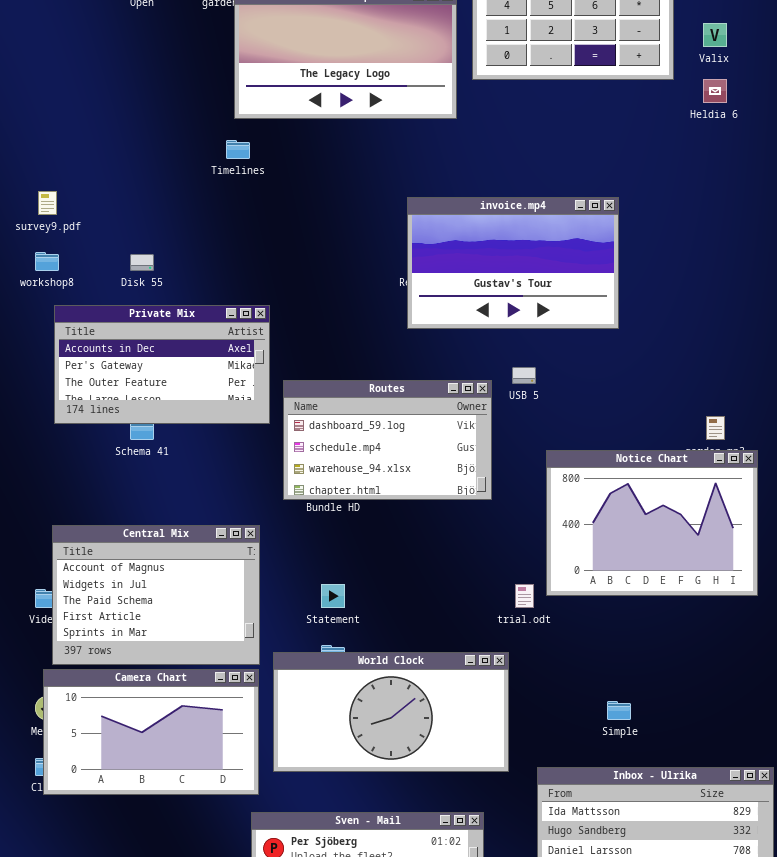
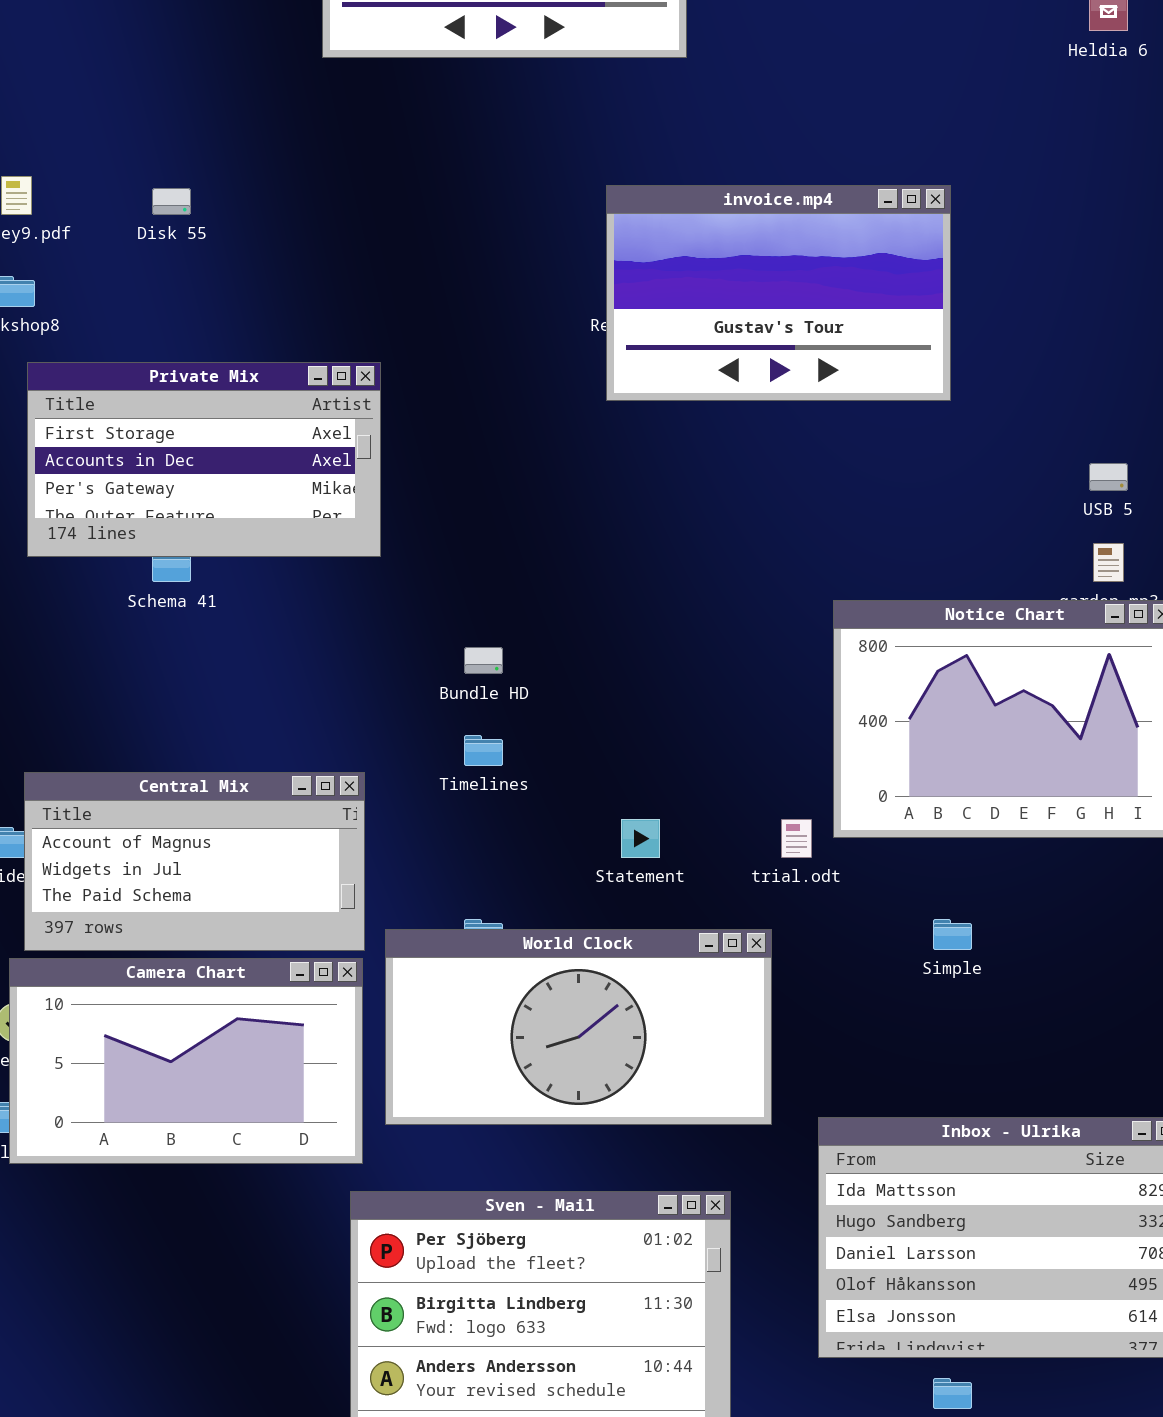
Timelines: [226,140,250,159] -> [464,735,503,766], moved
Disk 55: [130,254,154,271] -> [152,188,191,215], moved
Private Mix: [54,305,270,424] -> [27,362,381,557], scrolled up 1 row
USB 5: [512,367,536,384] -> [1089,463,1128,491], moved
Routes: [283,380,492,500] -> none, closed
Central Mix: [52,525,260,665] -> [24,772,365,951], resized
Statement: [321,584,345,608] -> [621,819,660,858], moved
Simple: [607,701,631,720] -> [933,919,972,950], moved

